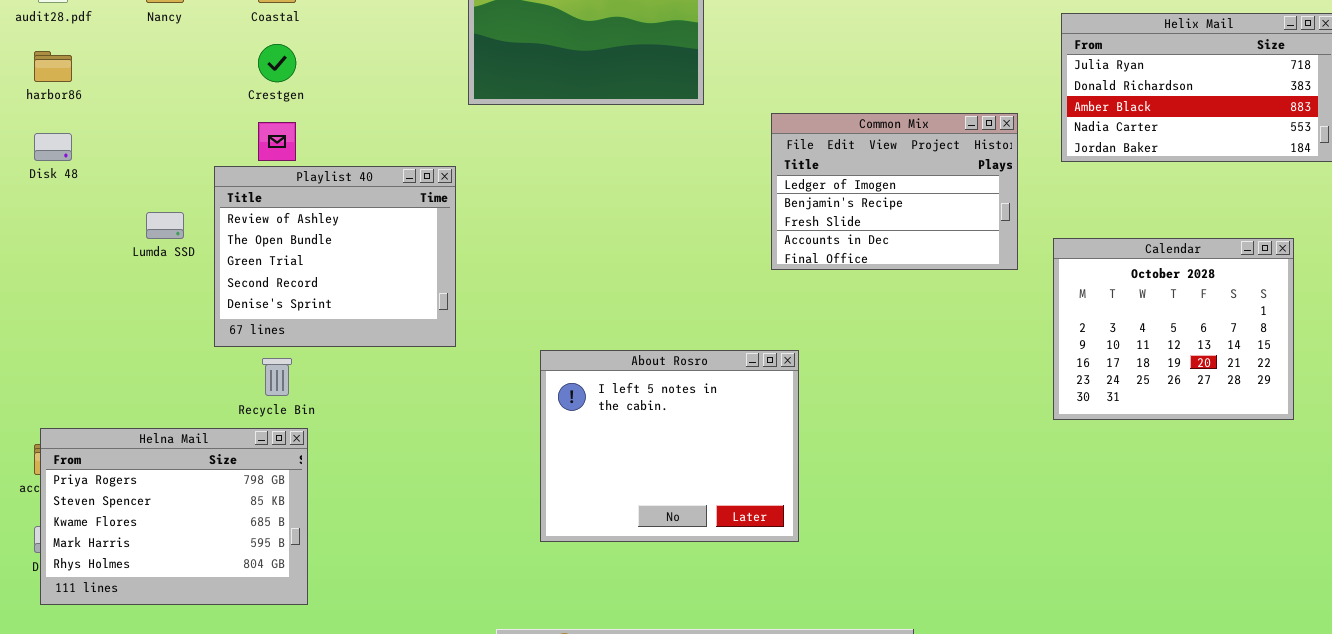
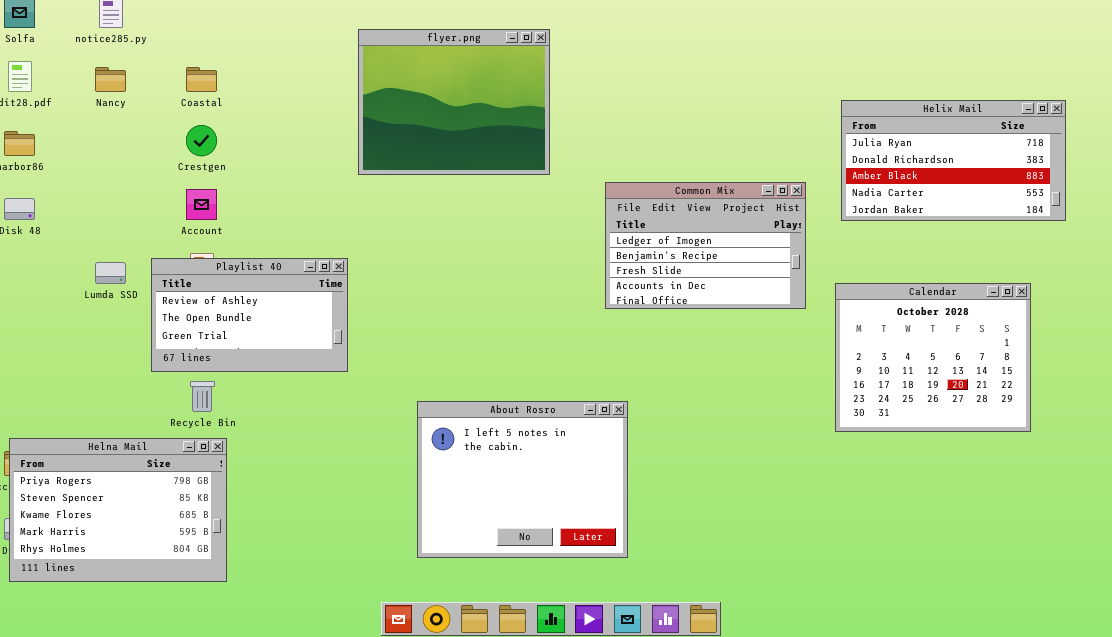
Playlist 40: [214,166,456,347] -> [151,258,348,372], resized
About Rosro: [540,350,799,542] -> [417,401,628,558], moved

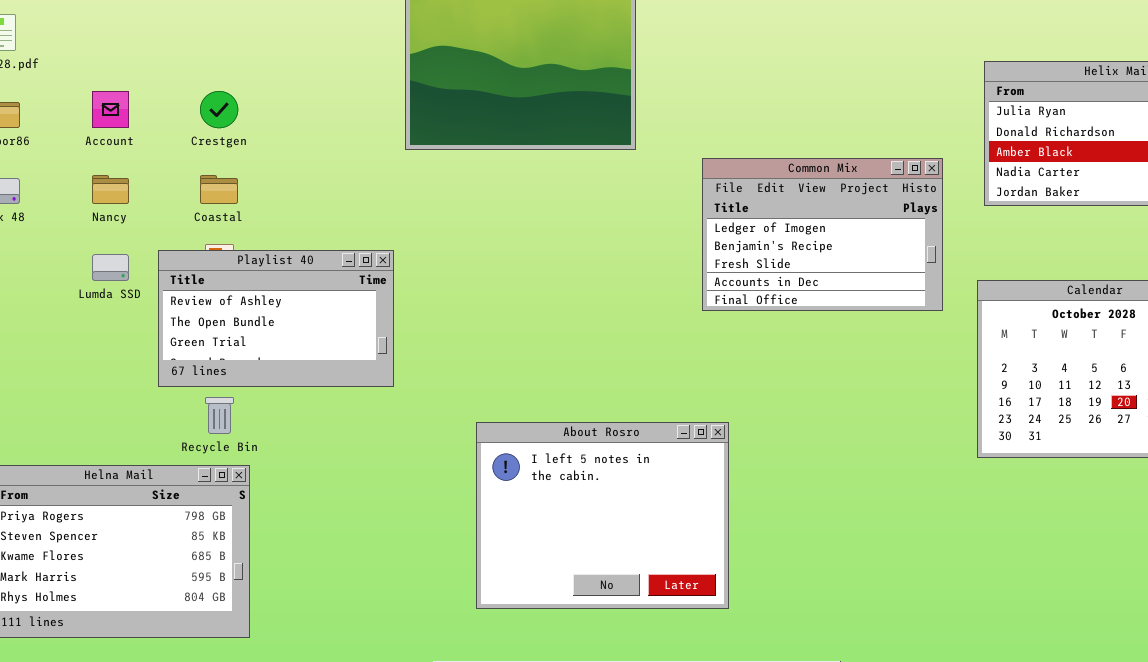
Nancy: [95,67,126,92] -> [92,175,129,204], moved
Coastal: [186,67,217,92] -> [200,175,238,204], moved
Account: [186,189,217,220] -> [92,91,129,128], moved

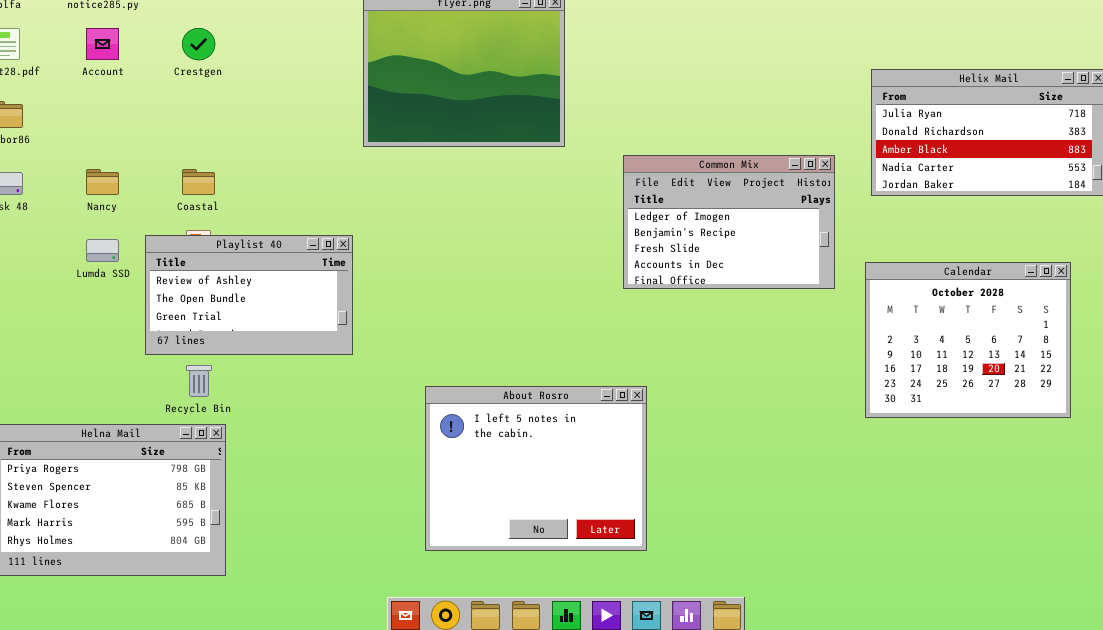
Account: [92,91,129,128] -> [86,28,119,60], moved
Crestgen: [200,91,238,128] -> [182,28,215,60], moved

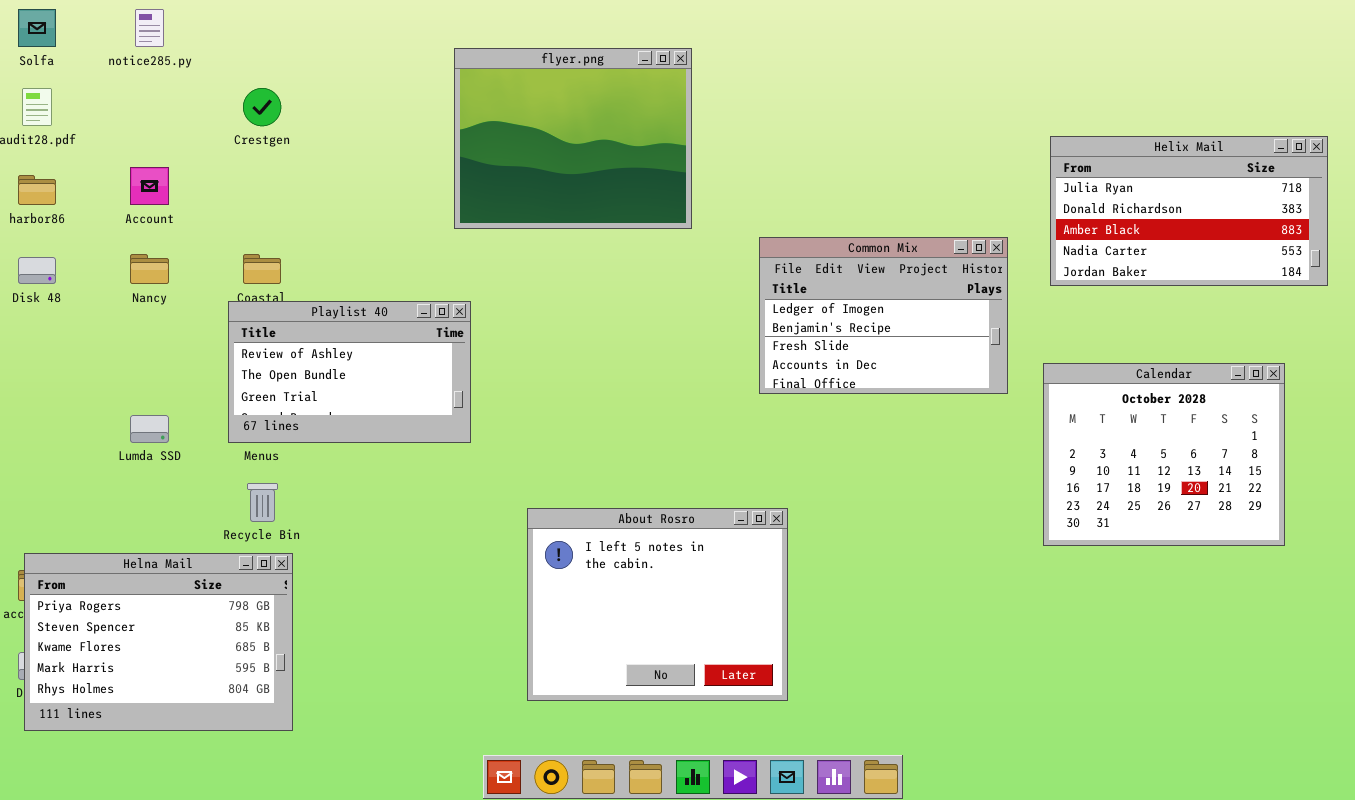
Account: [86,28,119,60] -> [130,167,169,205], moved
Playlist 40: [145,235,353,355] -> [228,301,471,443], moved
Lumda SSD: [86,239,119,262] -> [130,415,169,443], moved

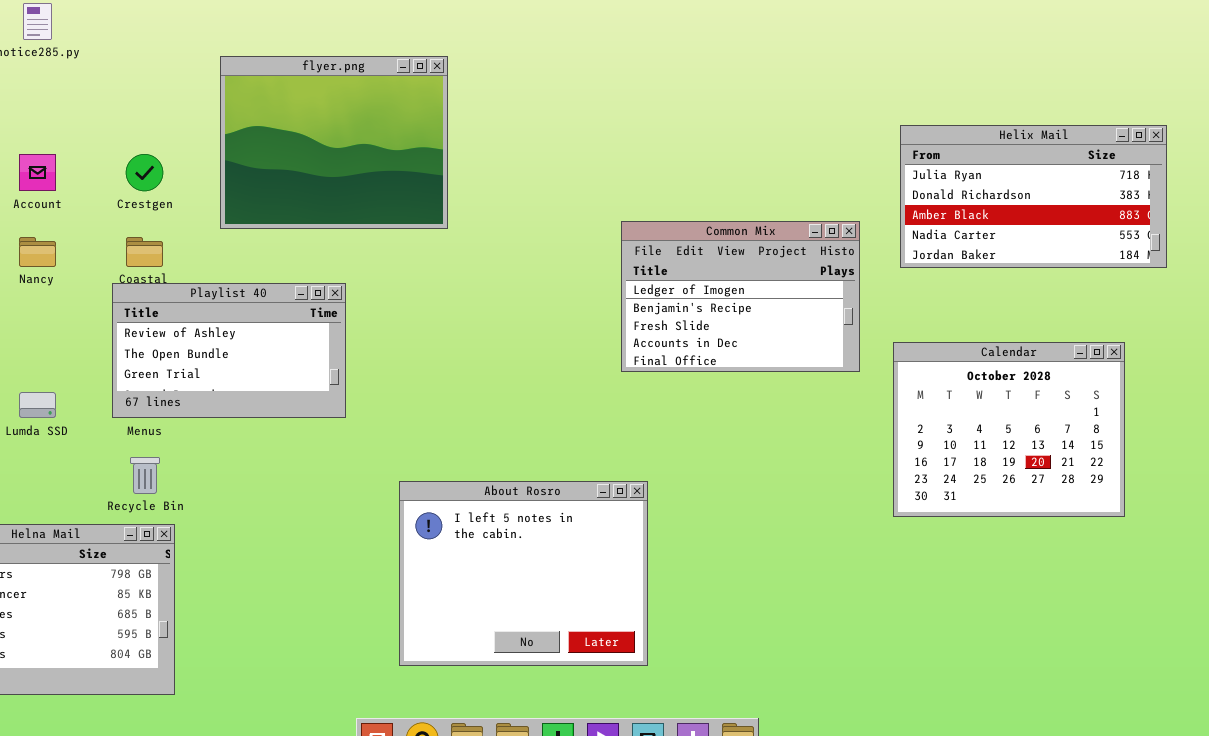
flyer.png: [454,48,692,229] -> [220,56,448,229], moved
Crestgen: [243,88,281,126] -> [126,154,163,191], moved

